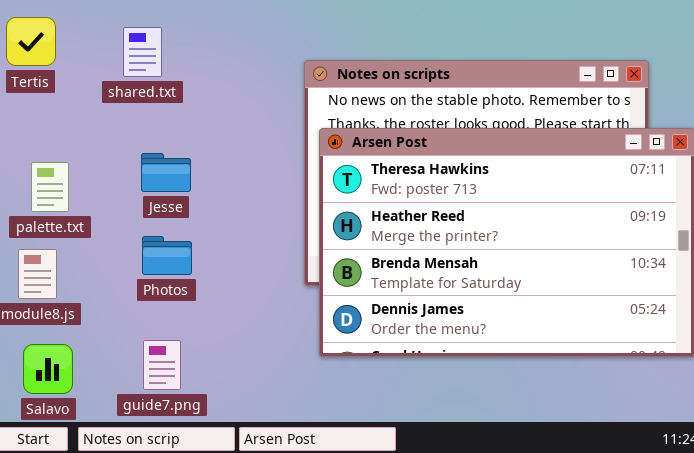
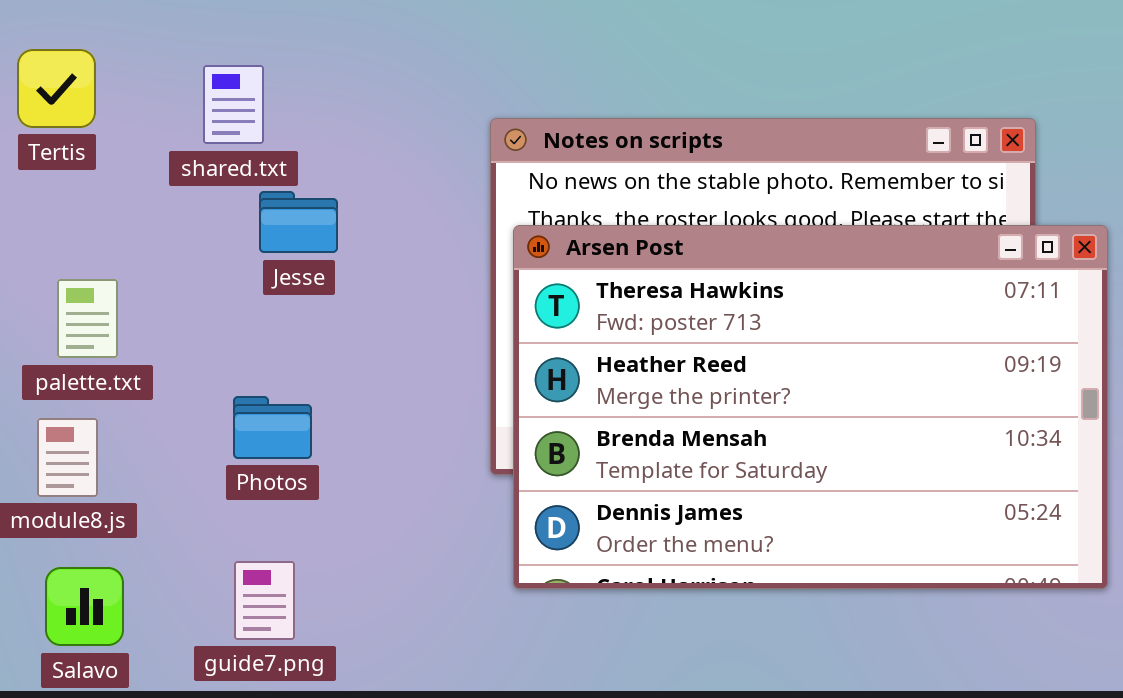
Jesse: [141,153,191,192] -> [259,191,338,253], moved

